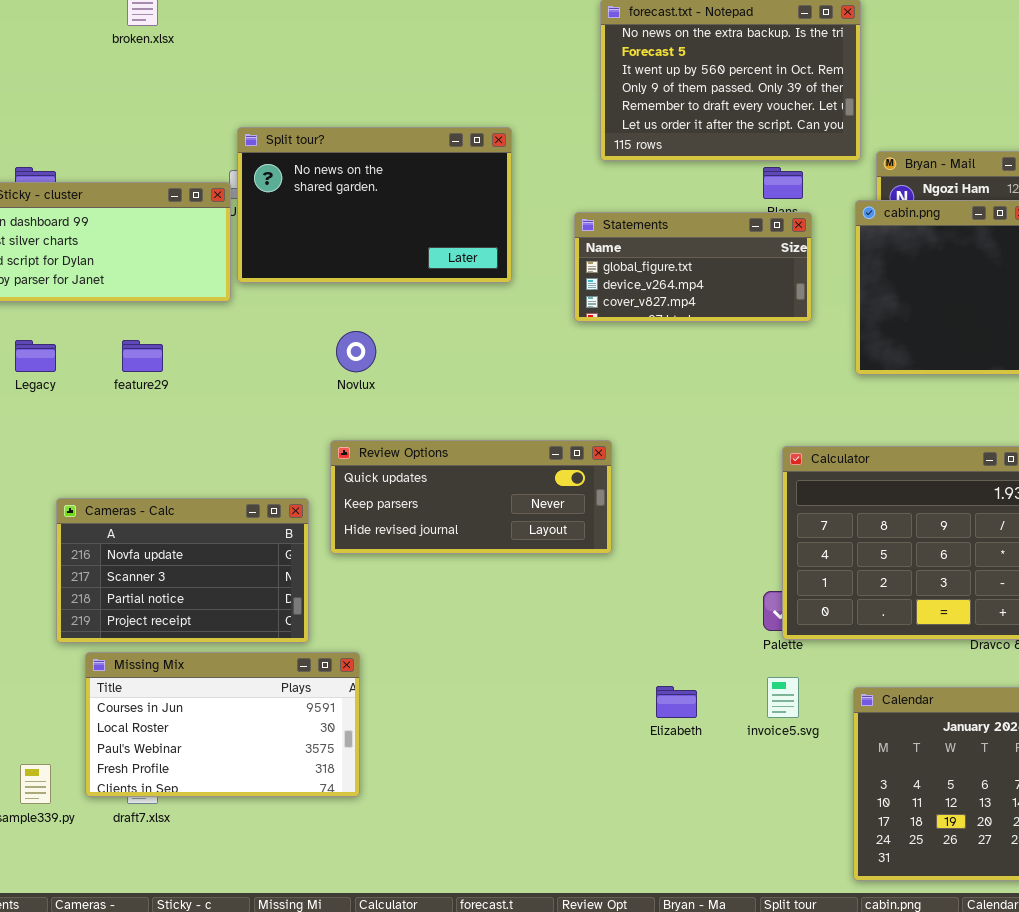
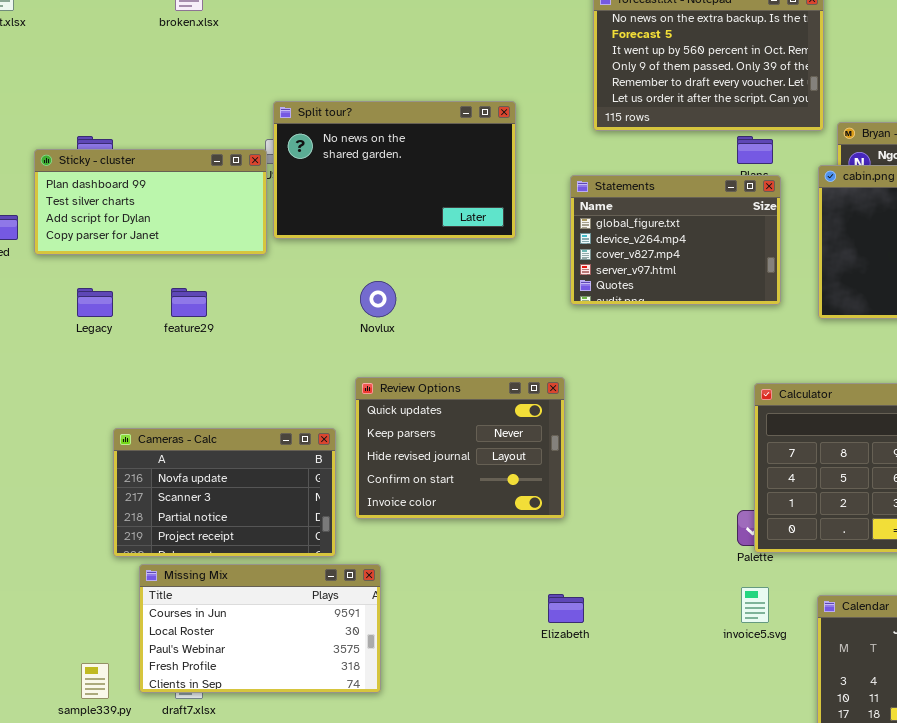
Statements: [574,212,812,322] -> [570,175,781,305], resized
Review Options: [330,440,612,554] -> [355,377,565,519], resized
Elizabeth: [656,686,697,718] -> [548,594,584,623], moved

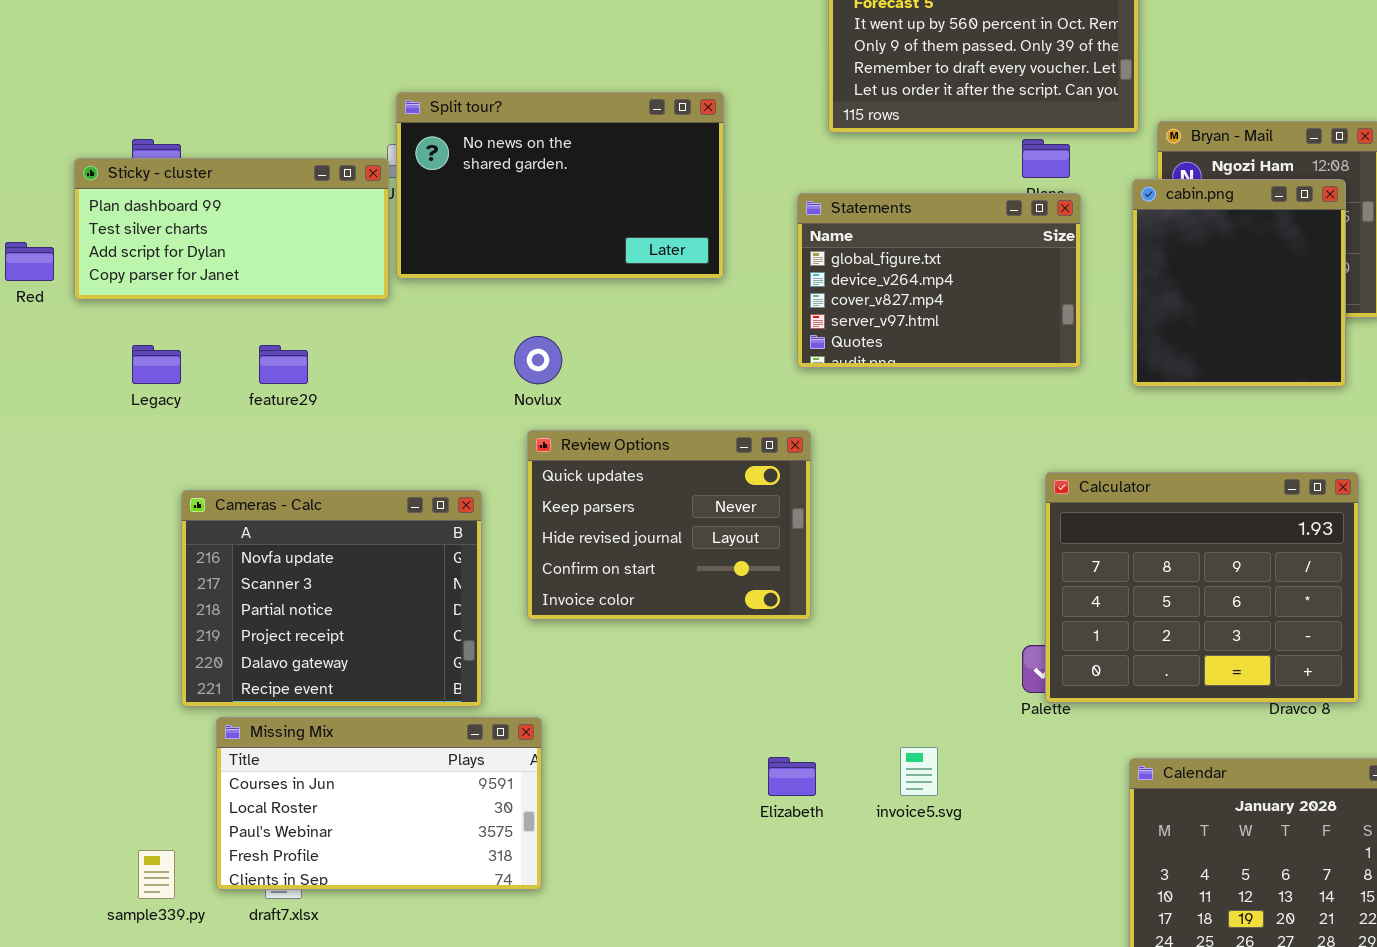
Review Options: [355,377,565,519] -> [527,430,811,620], moved
Cameras - Calc: [113,428,336,557] -> [181,490,482,707], resized
invoice5.svg: [741,587,769,623] -> [900,747,938,796], moved

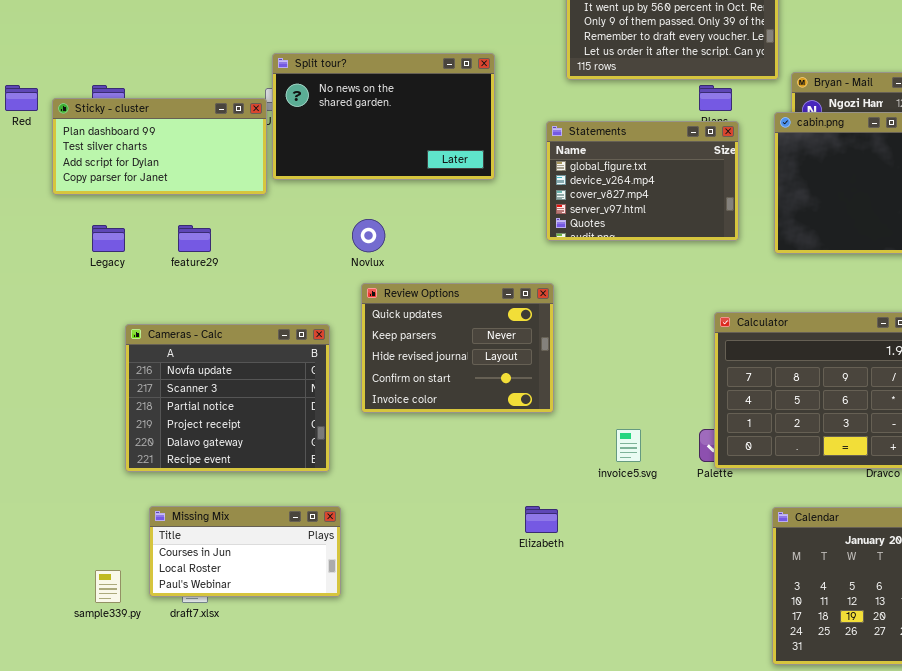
Red: [5,242,54,281] -> [5,85,38,111], moved
Missing Mix: [216,717,542,890] -> [149,506,341,597], resized
invoice5.svg: [900,747,938,796] -> [616,429,641,462], moved

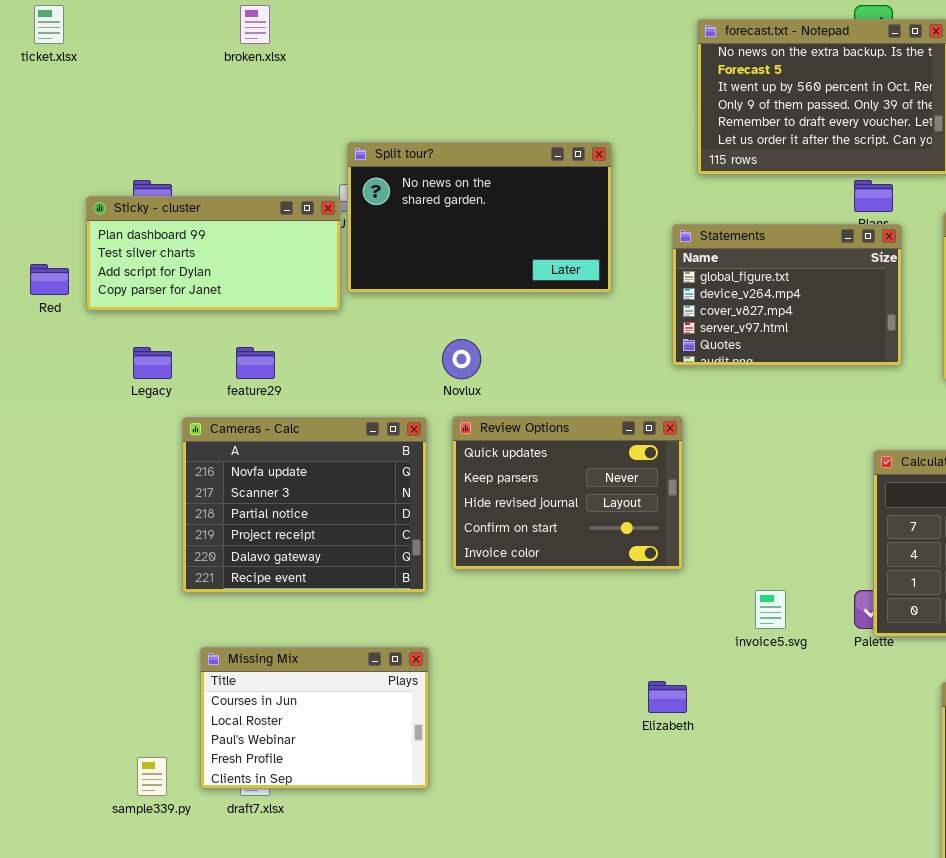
Red: [5,85,38,111] -> [30,264,69,295], moved
Cameras - Calc: [125,324,330,472] -> [182,417,427,593], moved
Missing Mix: [149,506,341,597] -> [200,647,429,789], resized

